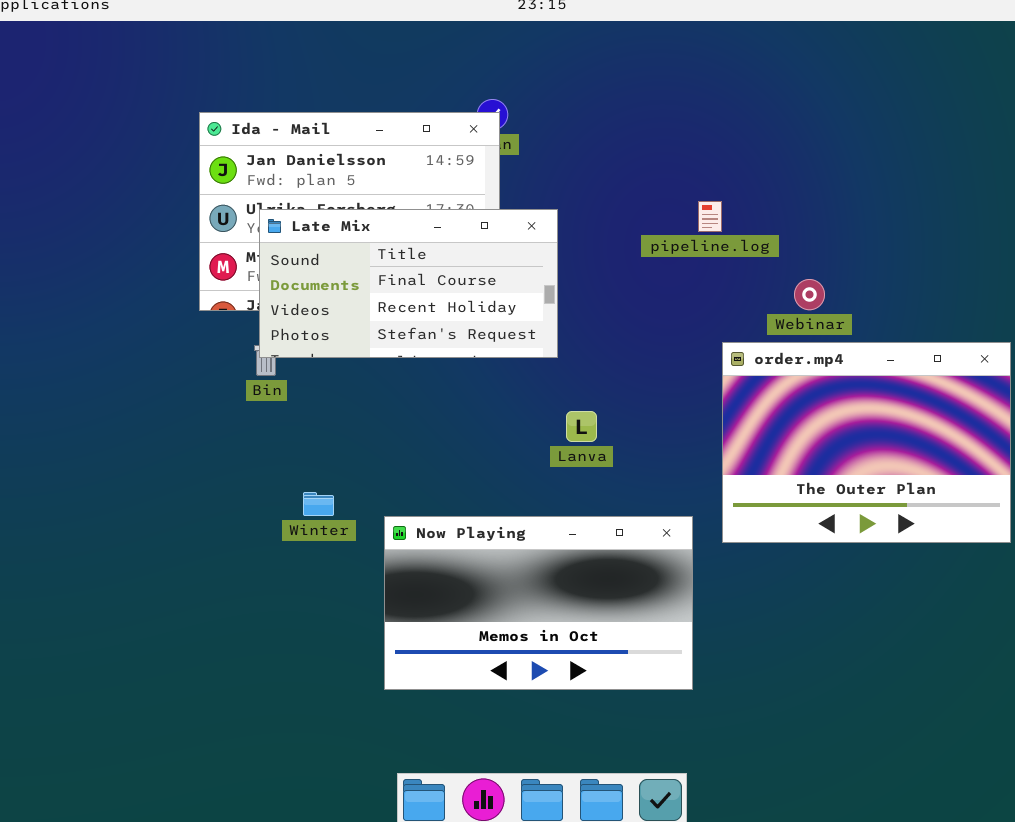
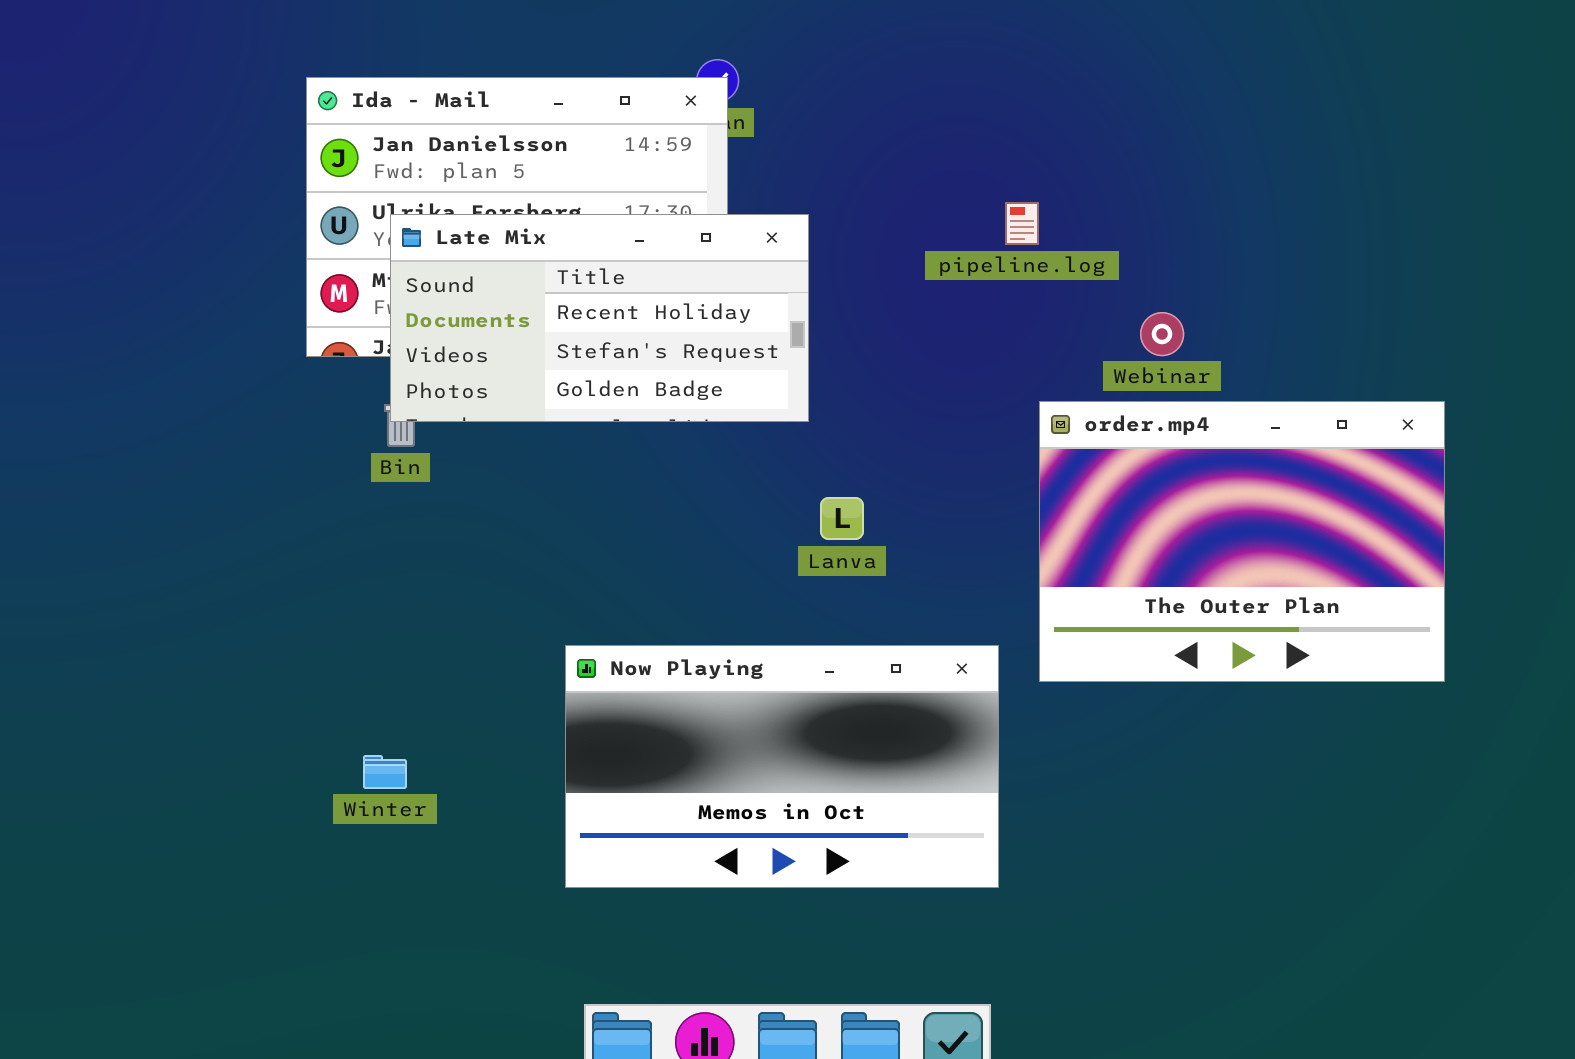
Late Mix: [259,209,558,358] -> [390,214,809,422], scrolled down 1 row
Winter: [303,492,334,516] -> [363,755,407,789], moved

